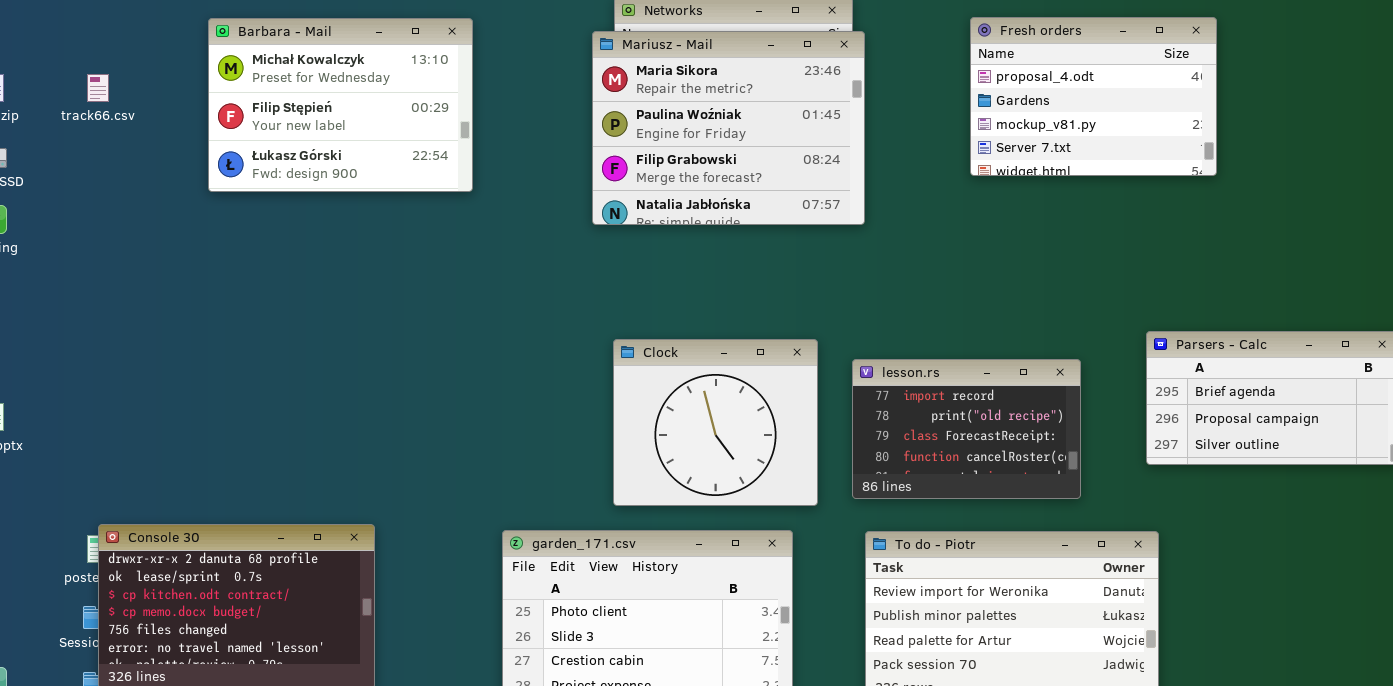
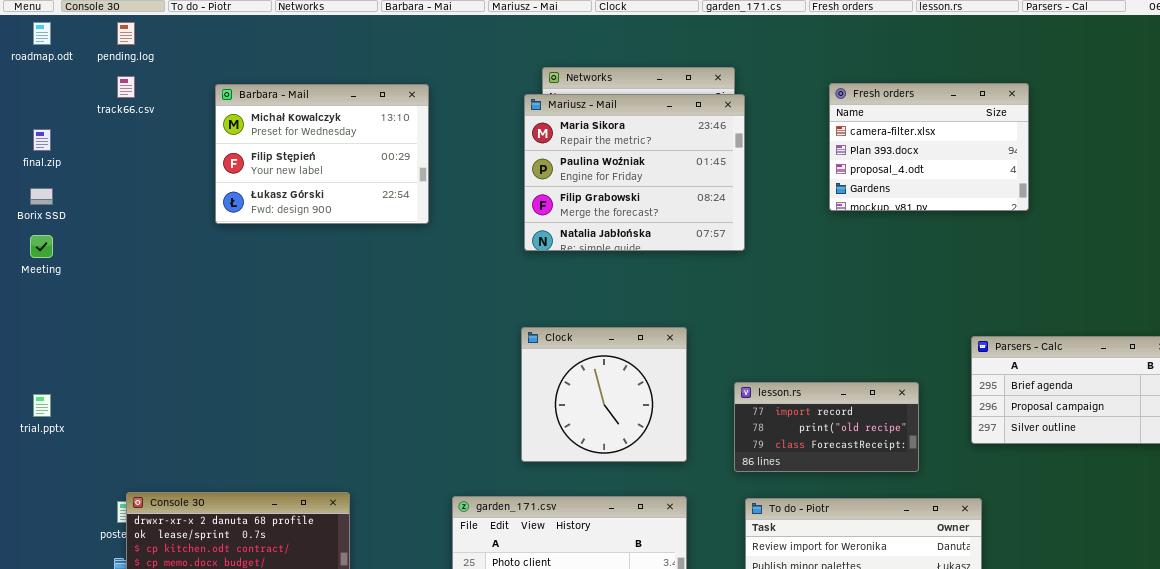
Fresh orders: [970,17,1217,176] -> [829,83,1029,211], scrolled up 2 rows
track66.csv: [87,74,109,102] -> [117,76,135,98], moved
Clock: [613,339,818,506] -> [521,327,687,462], moved
lesson.rs: [852,359,1081,499] -> [734,382,919,472], resized

